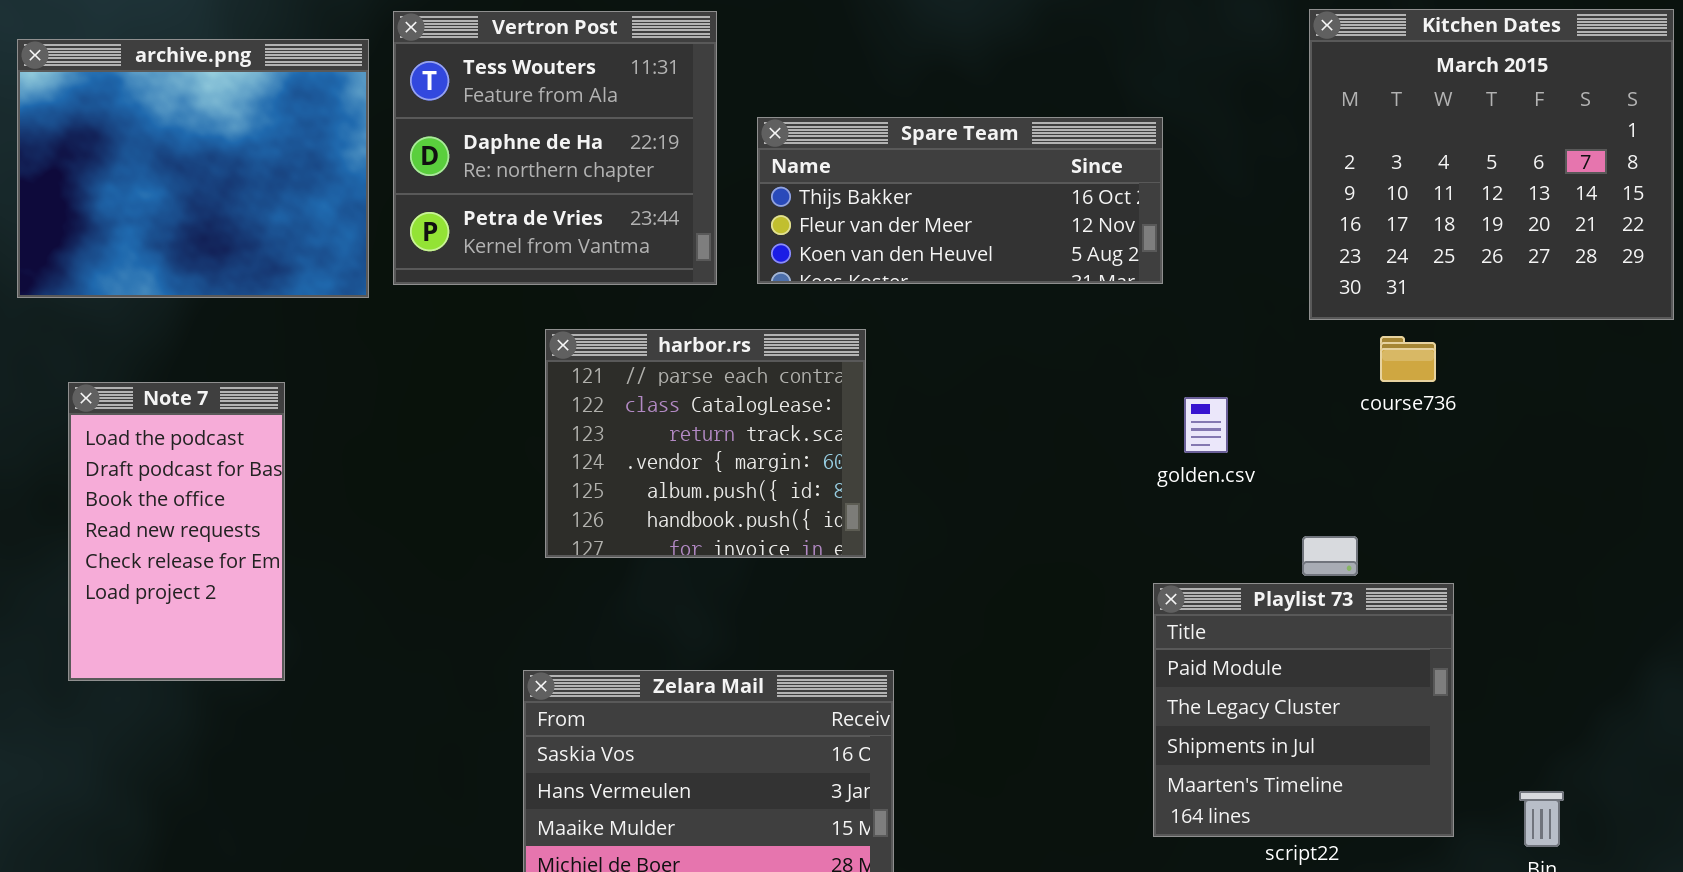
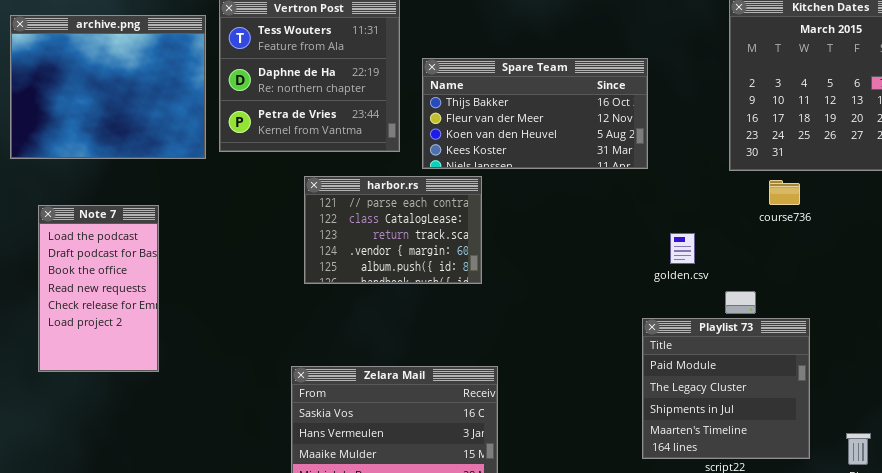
Spare Team: [757,117,1163,284] -> [422,58,648,169], resized
harbor.rs: [545,329,866,558] -> [304,176,482,284], resized
golden.csv: [1184,397,1228,453] -> [670,233,695,264], moved

